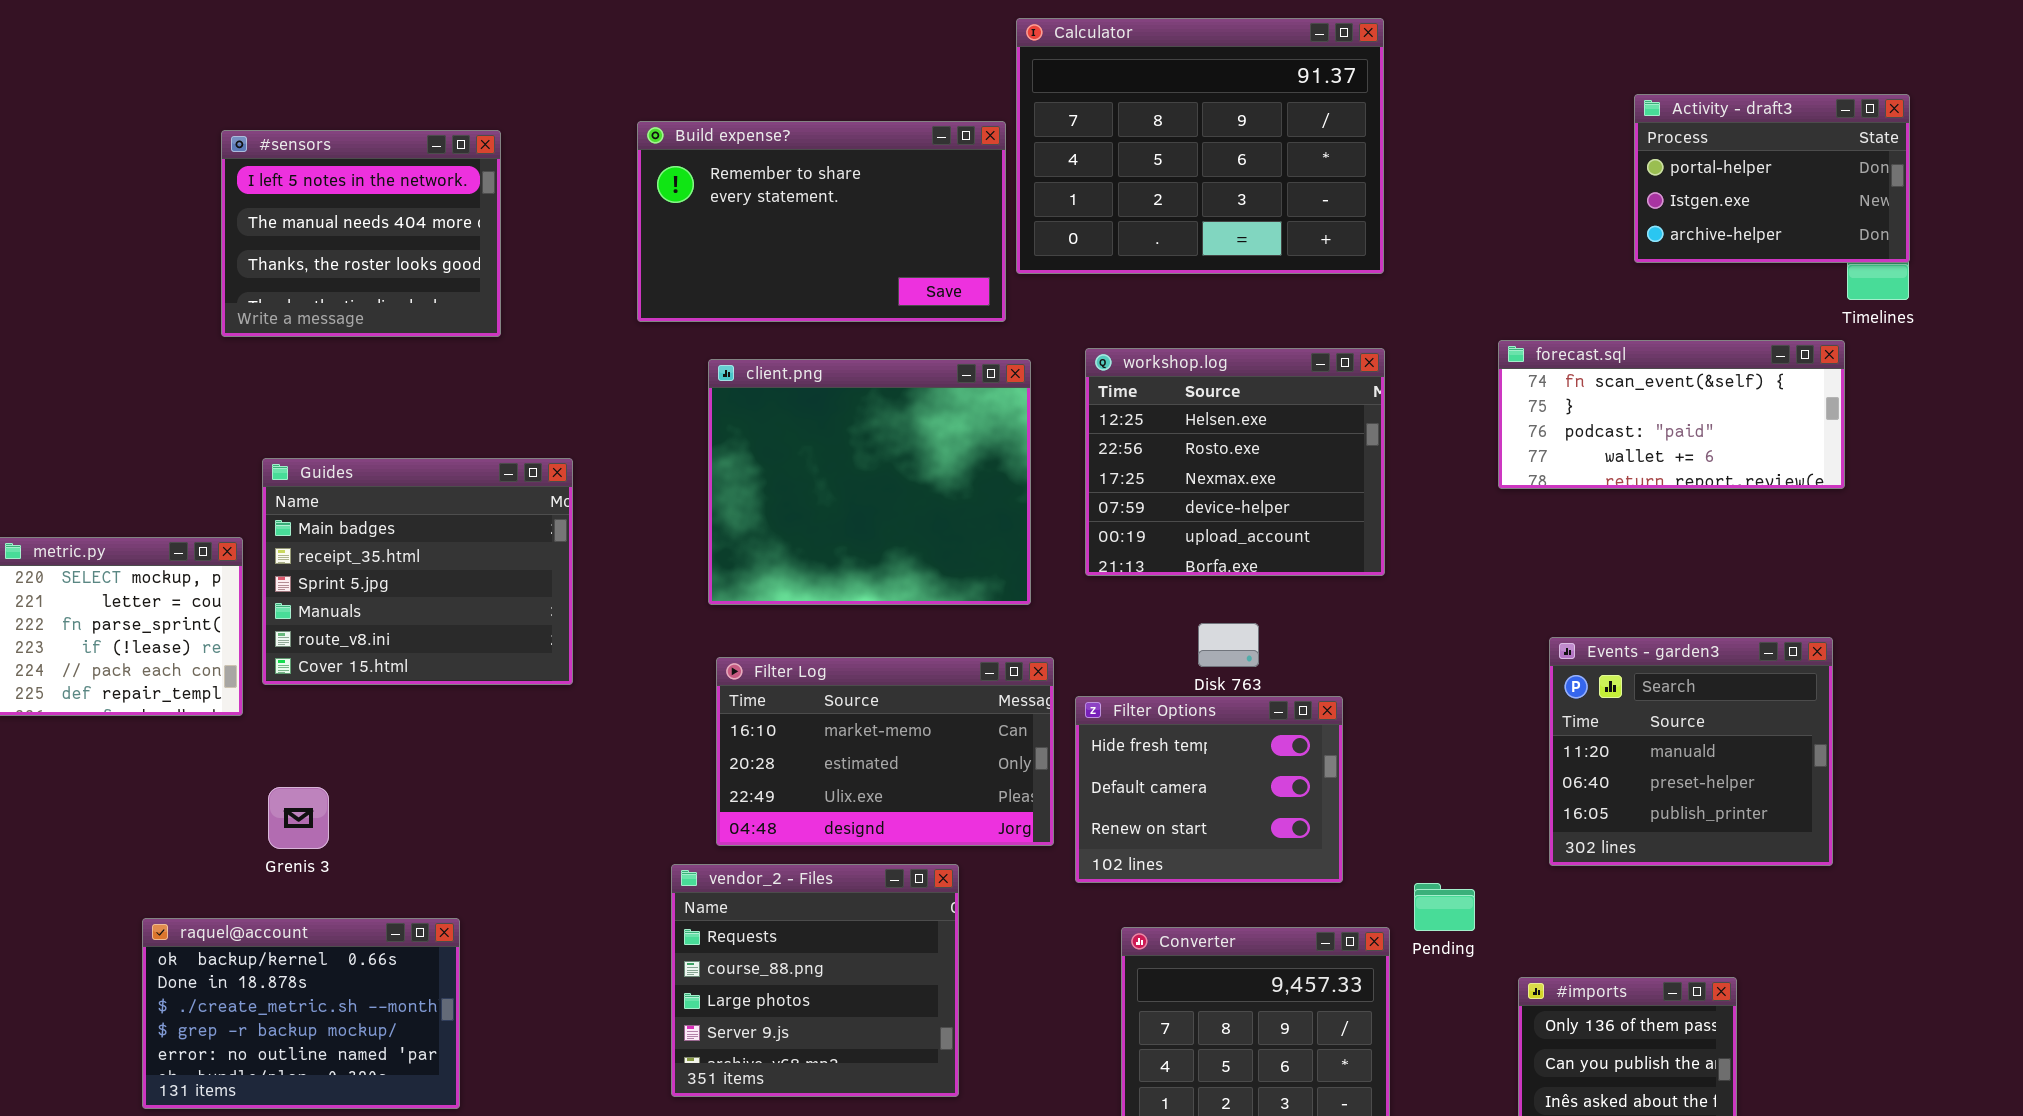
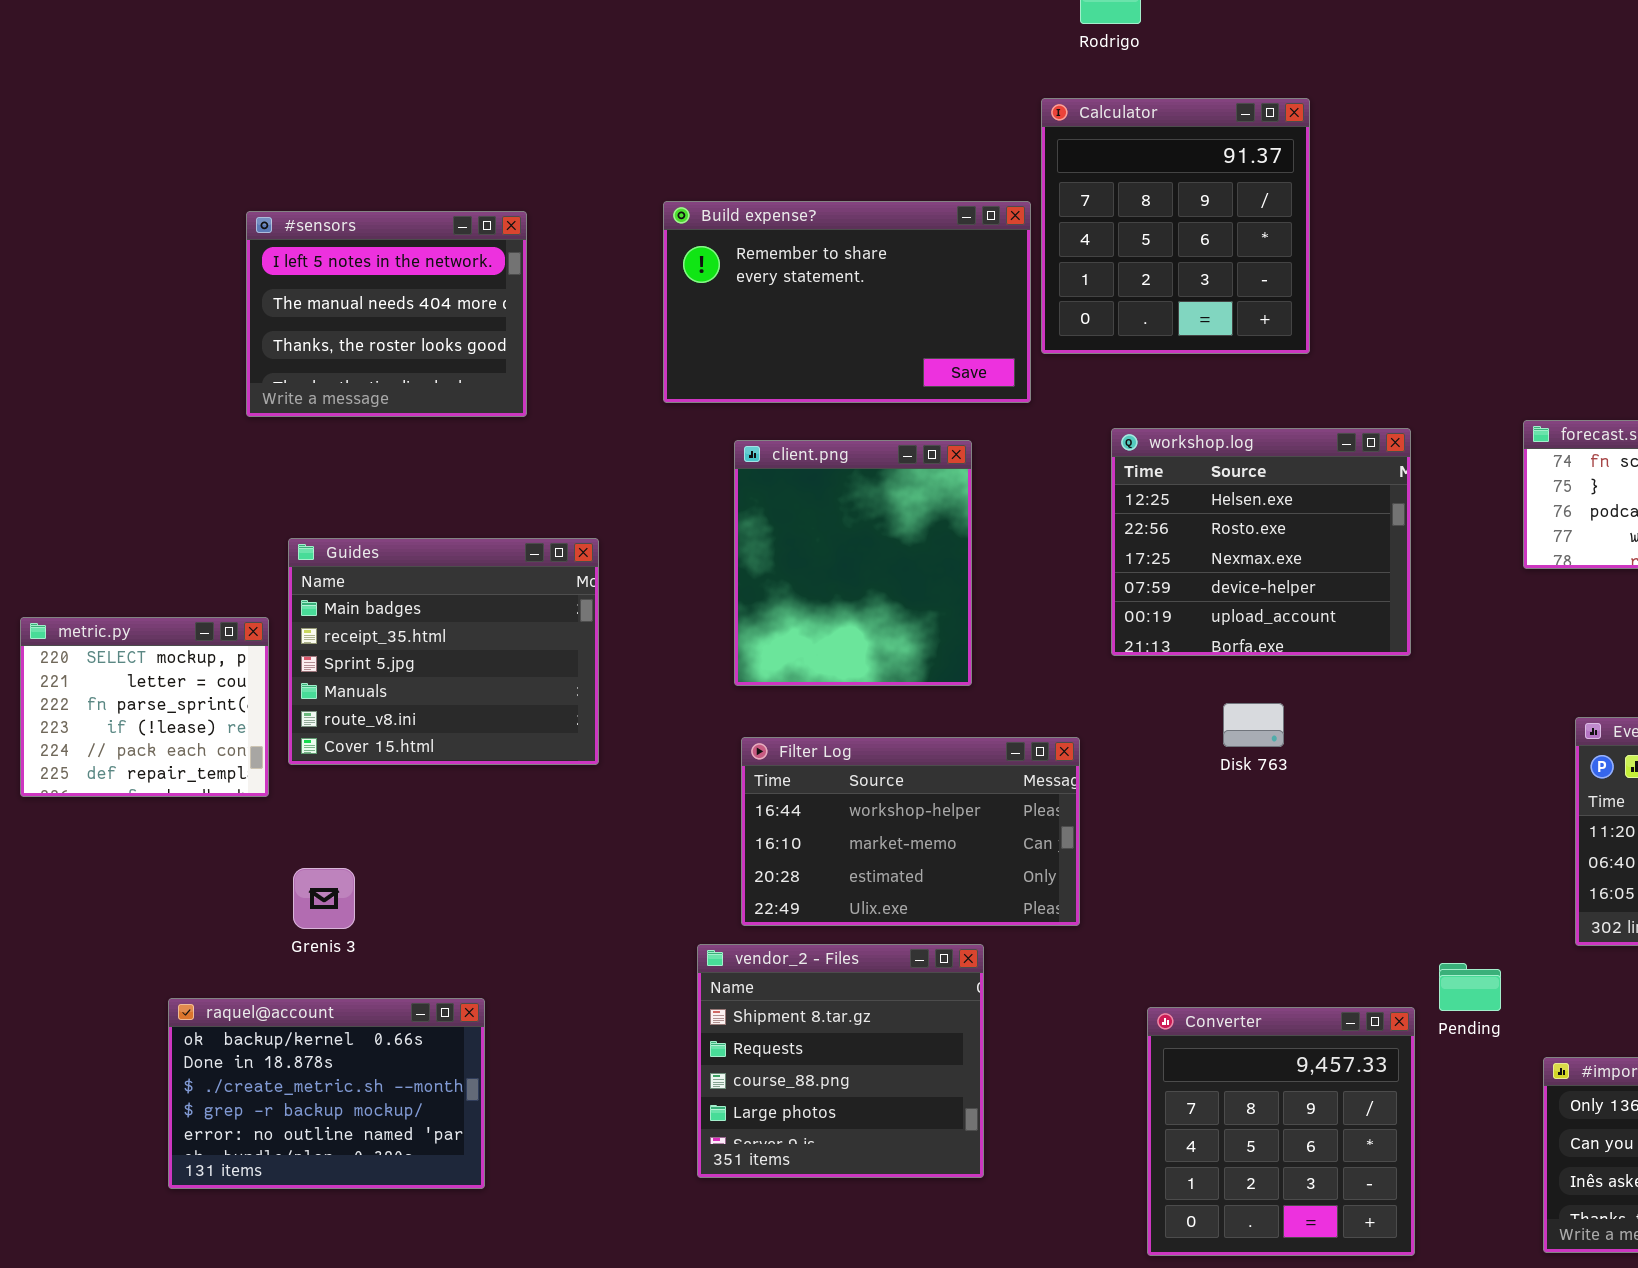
Calculator: [1016,18,1384,274] -> [1041,98,1310,354], resized
client.png: [708,359,1031,605] -> [734,440,972,686], resized
Filter Log: [716,657,1054,846] -> [741,737,1080,926], scrolled up 1 row
Filter Options: [1075,696,1343,883] -> none, closed
vendor_2 - Files: [671,864,959,1097] -> [697,944,984,1178], scrolled up 1 row

